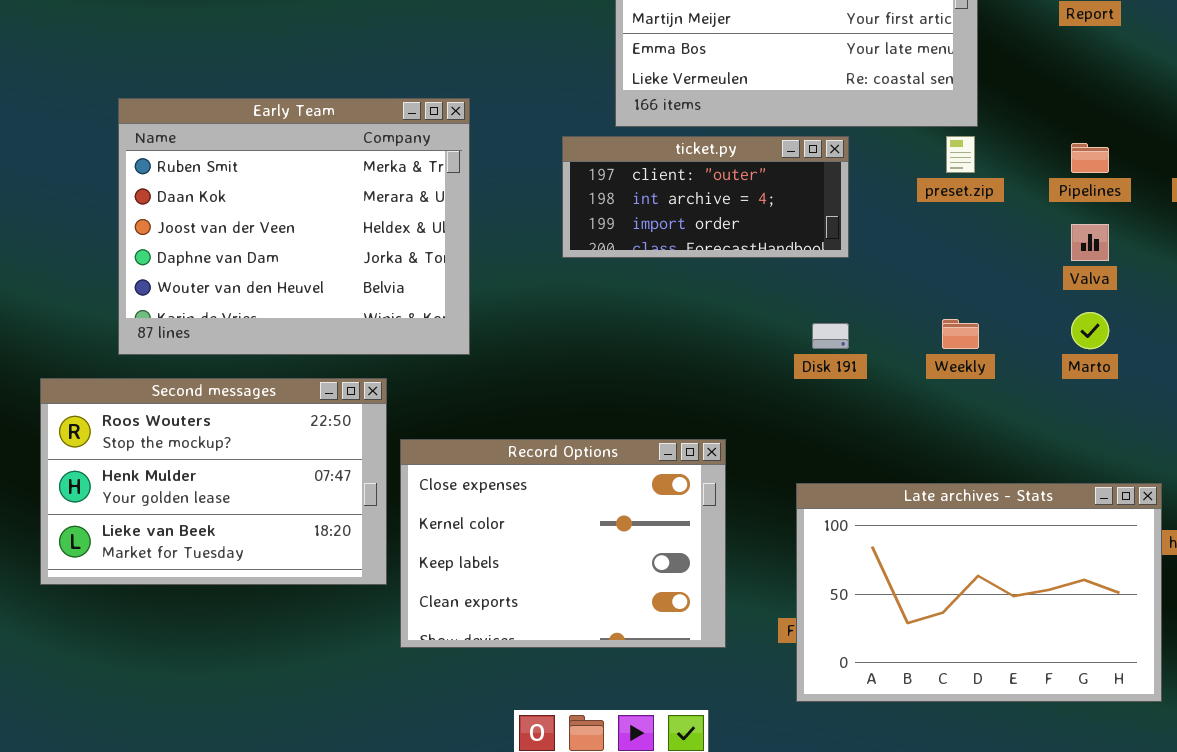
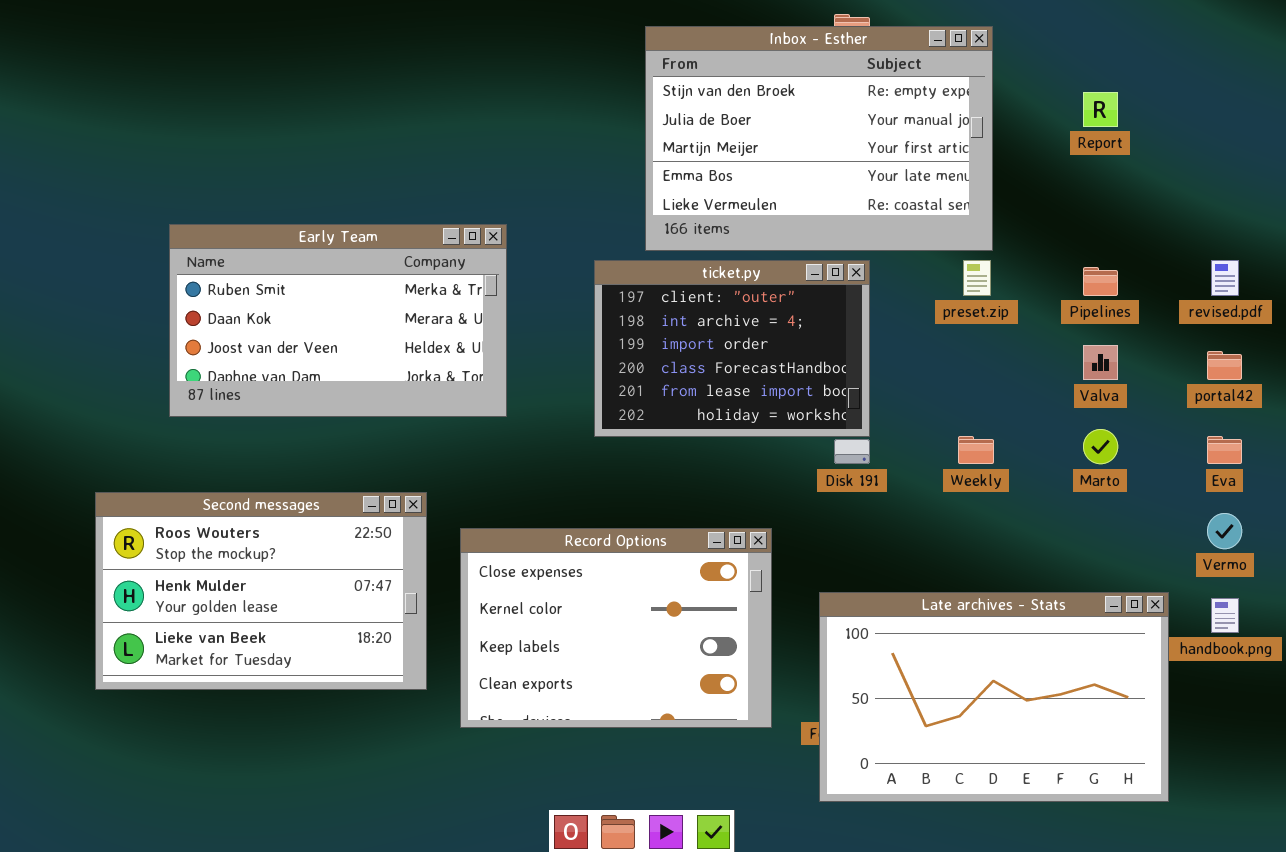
Early Team: [118,98,470,355] -> [169,224,507,417], resized
ticket.py: [562,136,849,258] -> [594,260,870,437], resized
Record Options: [400,439,726,648] -> [460,528,772,728], moved

